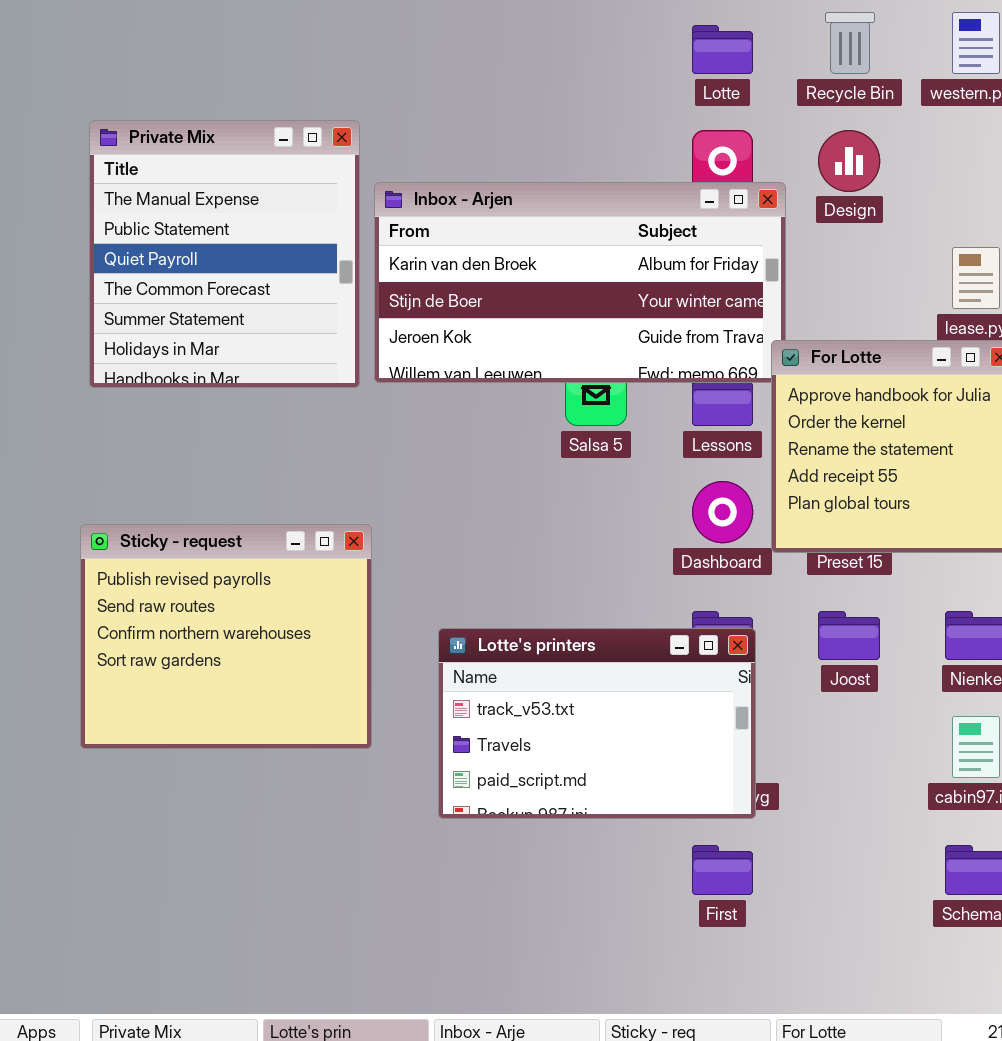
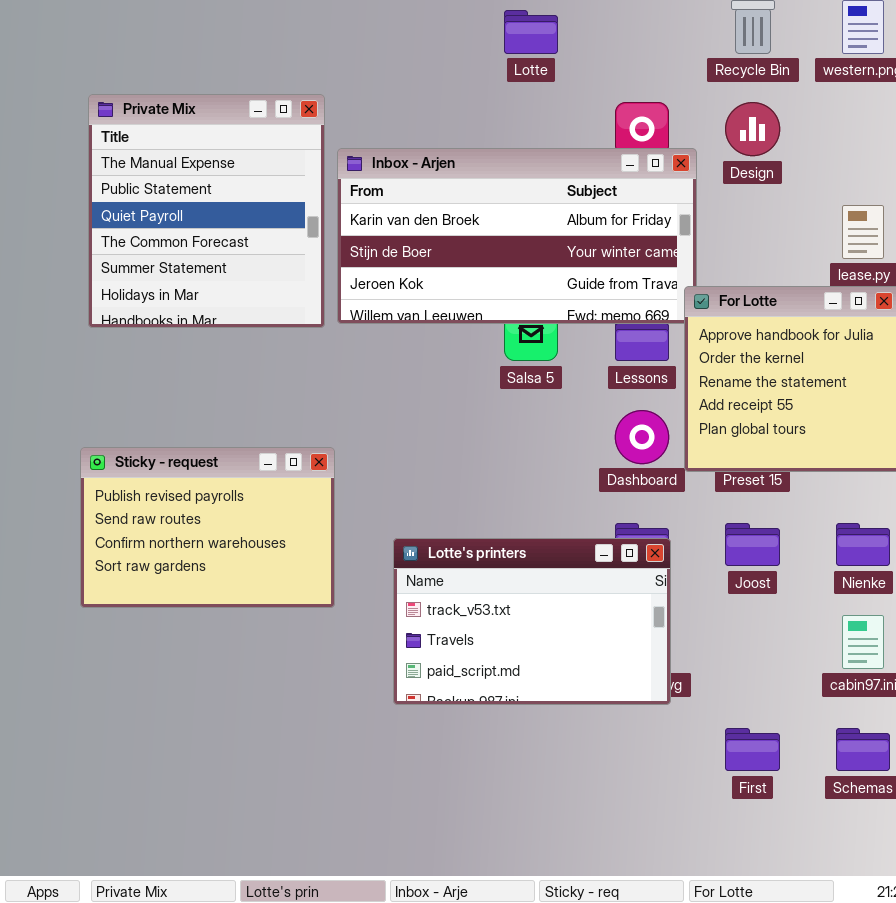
Lotte: [692,25,753,74] -> [504,10,558,54], moved
Sticky - request: [80,524,372,749] -> [80,447,335,608], resized
First: [692,845,753,895] -> [725,728,780,771], moved

